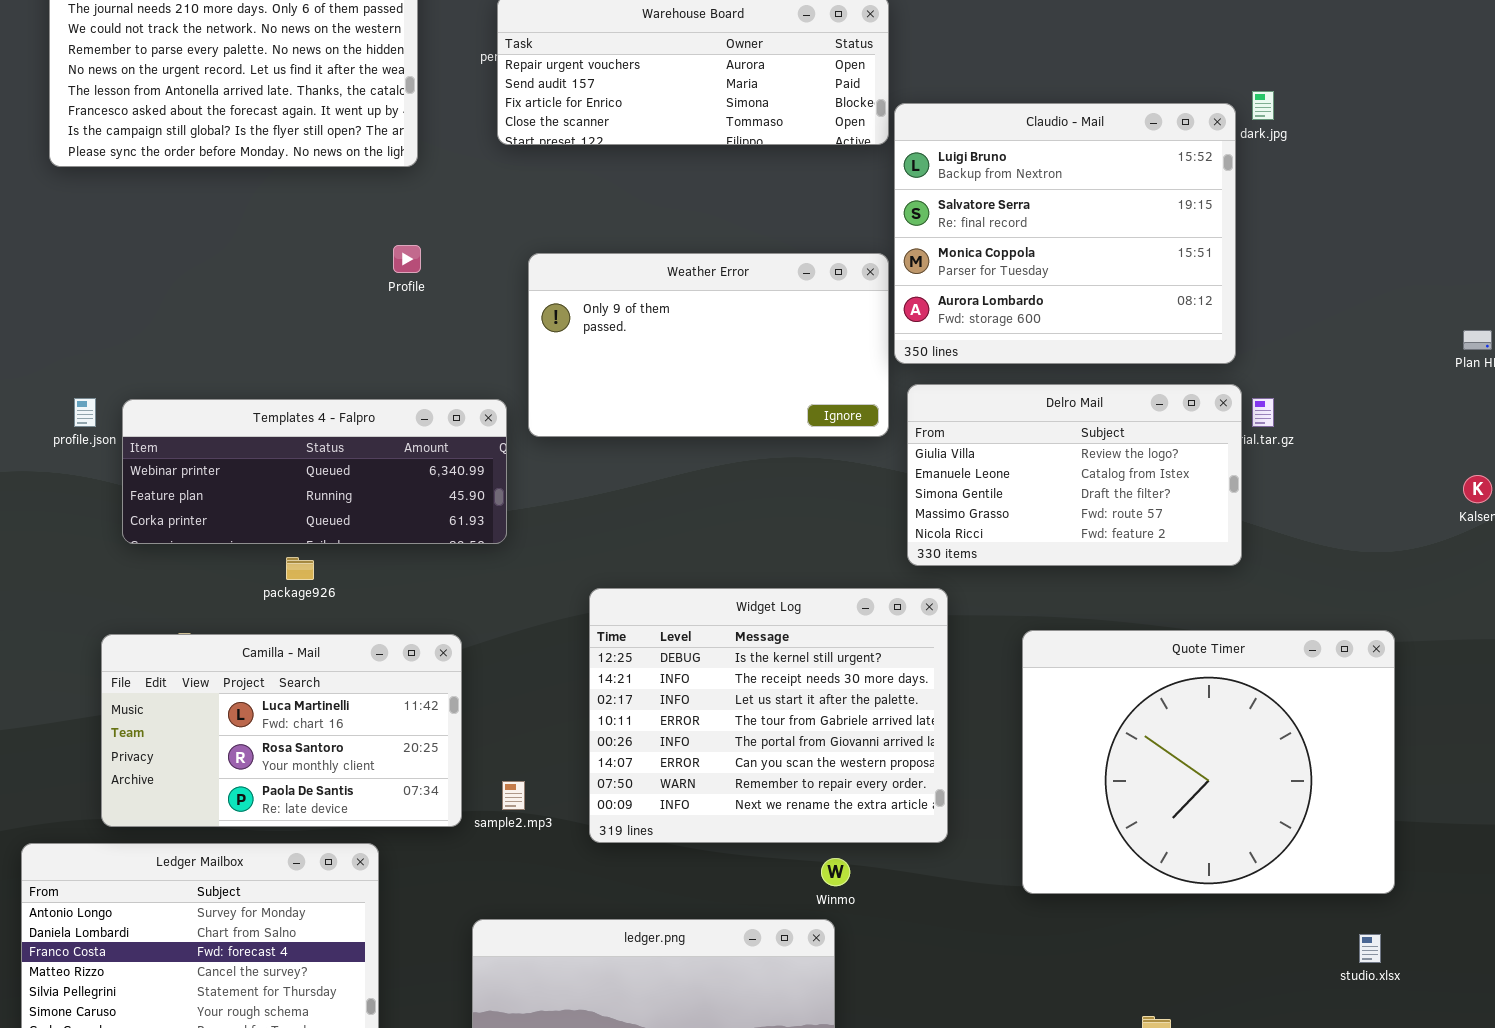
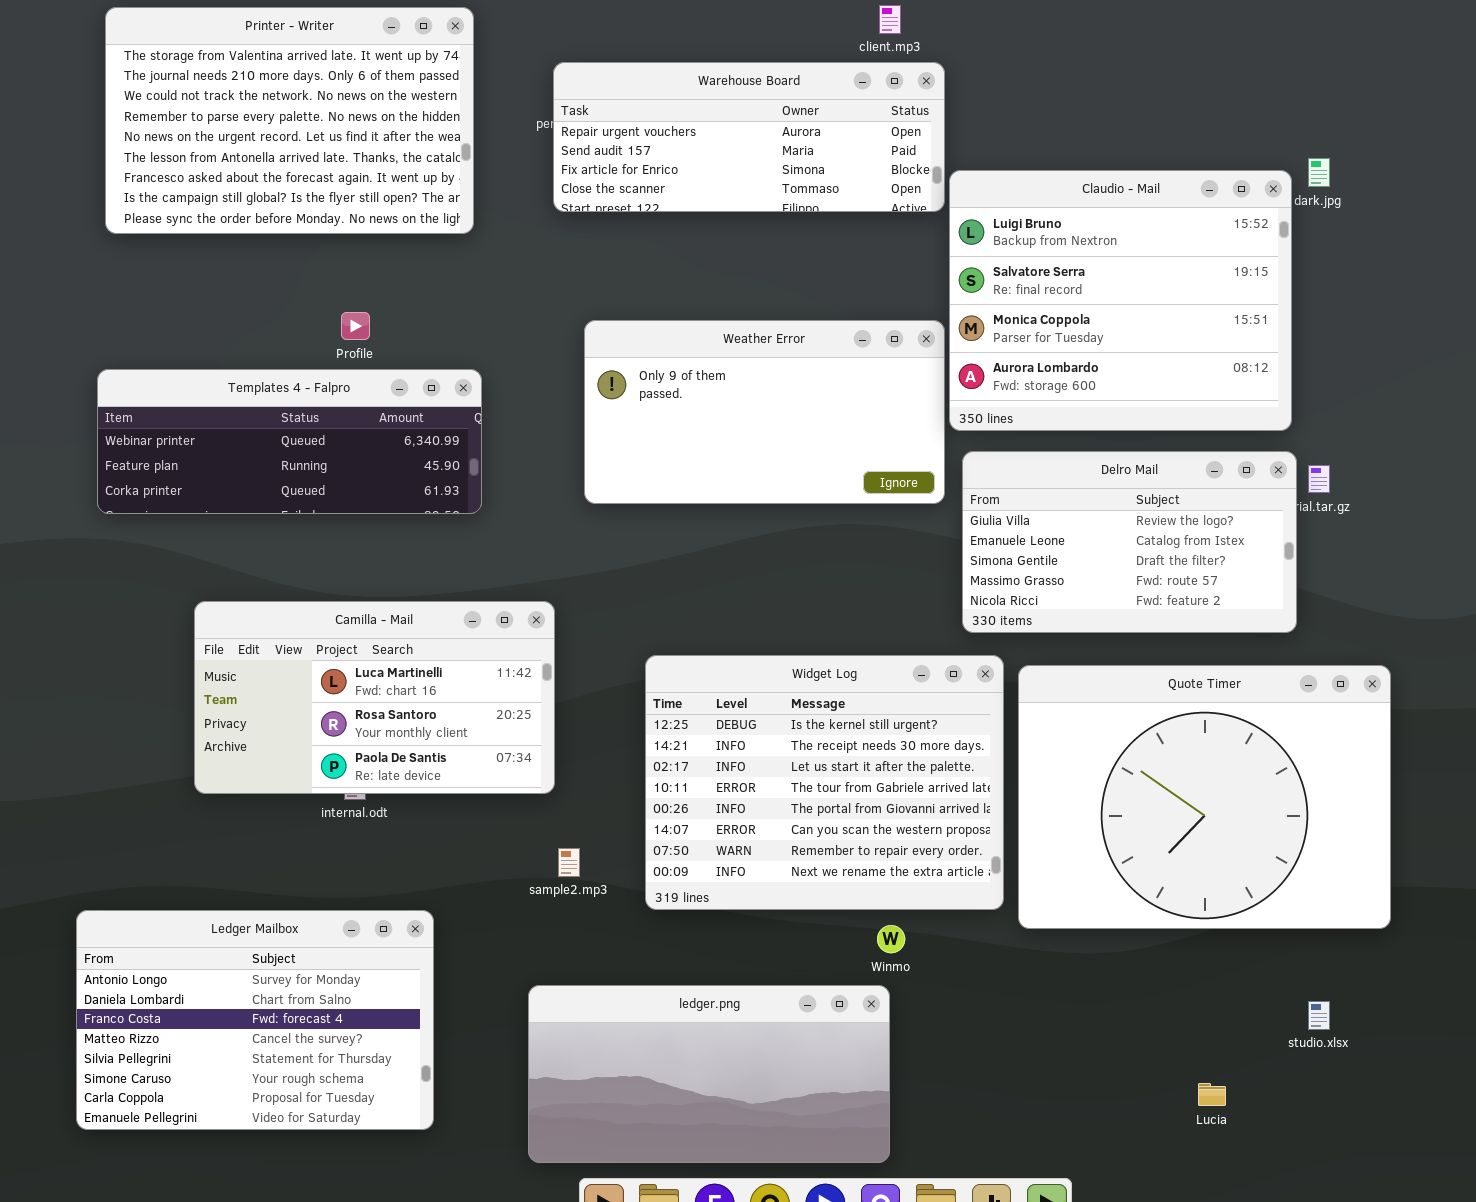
Profile: [393,245,421,273] -> [341,312,370,340], moved
Templates 4 - Falpro: [122,399,507,544] -> [97,369,482,514], moved
Quote Timer: [1022,630,1395,894] -> [1018,665,1391,929], moved
Camilla - Mail: [101,634,462,827] -> [194,601,555,794], moved
studio.xlsx: [1359,934,1381,963] -> [1308,1001,1330,1030], moved

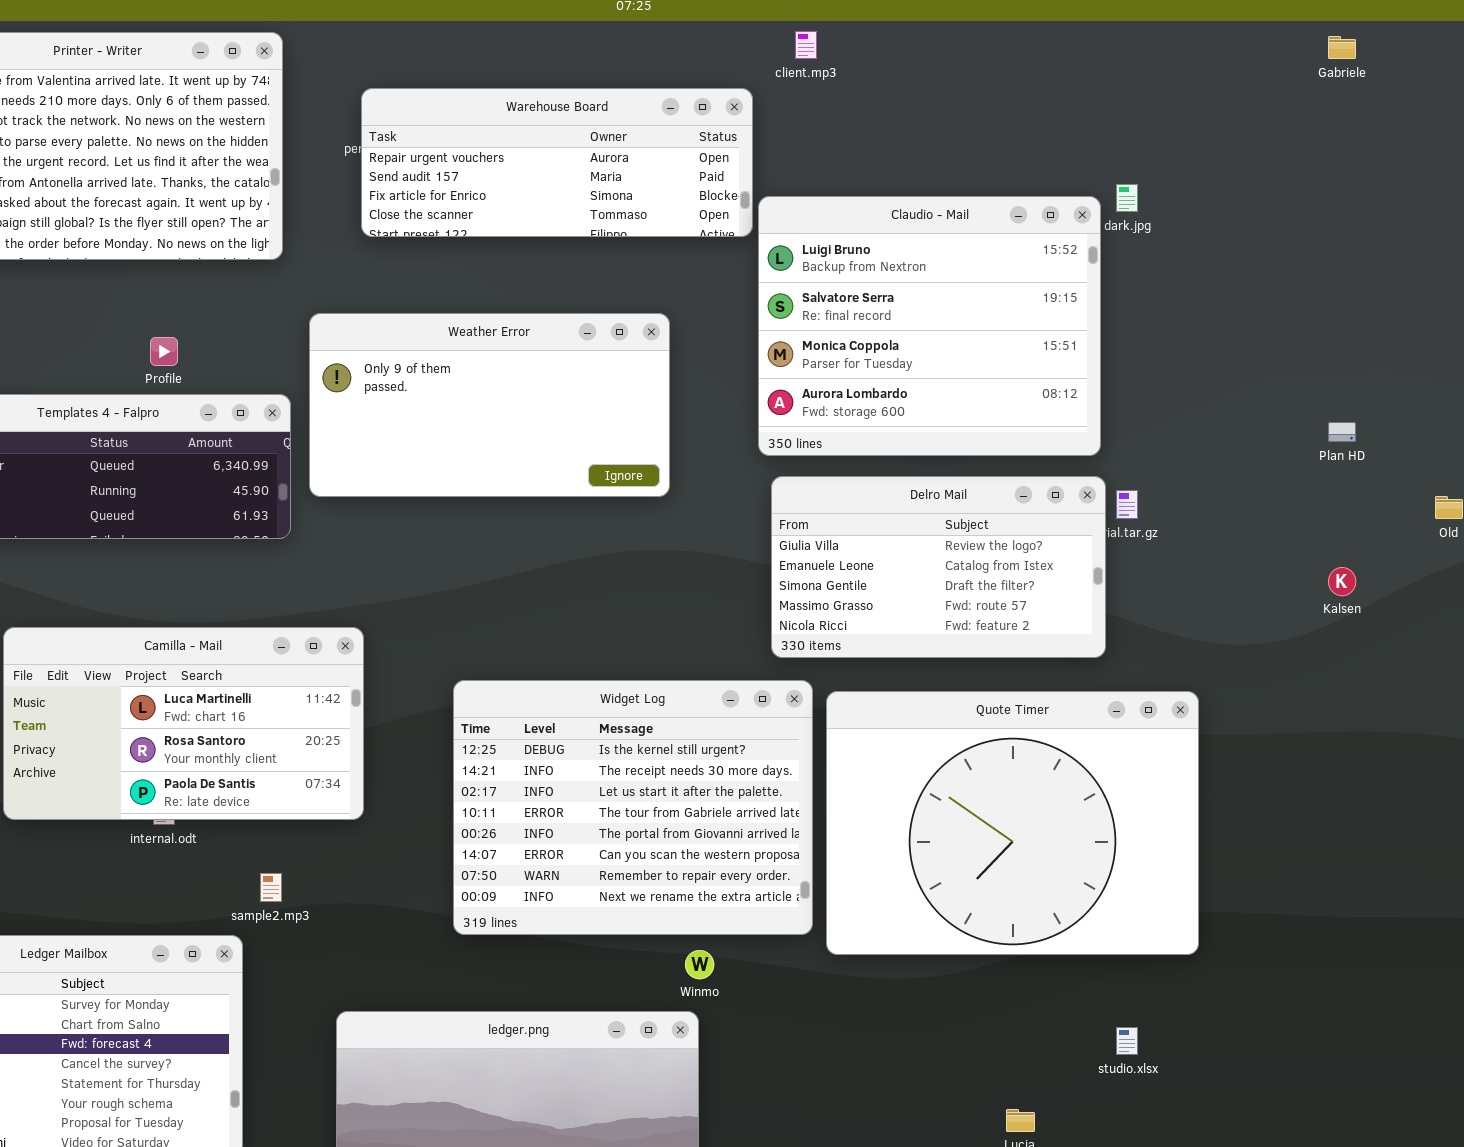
client.mp3: [879,5,901,34] -> [795,31,817,59], moved
Weather Error: [584,320,945,504] -> [309,313,670,497], moved
sample2.mp3: [558,848,580,877] -> [260,873,282,902], moved

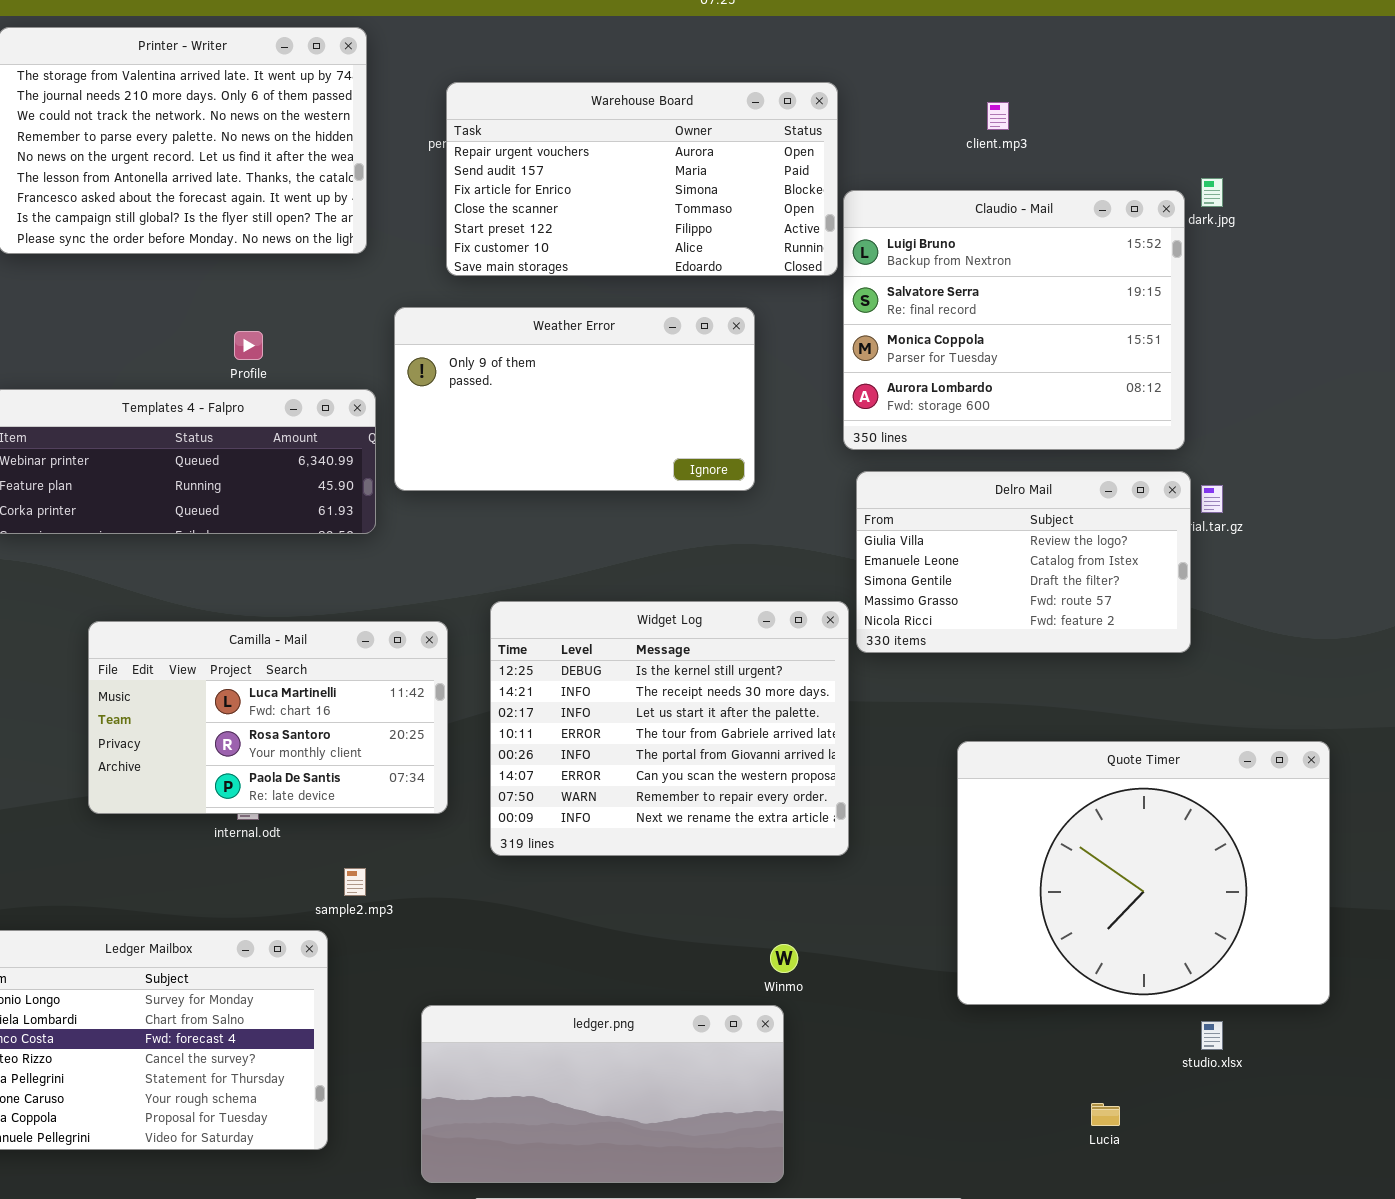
client.mp3: [795,31,817,59] -> [987,102,1009,130], moved
Warehouse Board: [361,88,753,237] -> [446,82,838,276], resized
Widget Log: [453,680,813,935] -> [490,601,849,856], moved
Quote Timer: [826,691,1199,955] -> [957,741,1330,1005], moved

